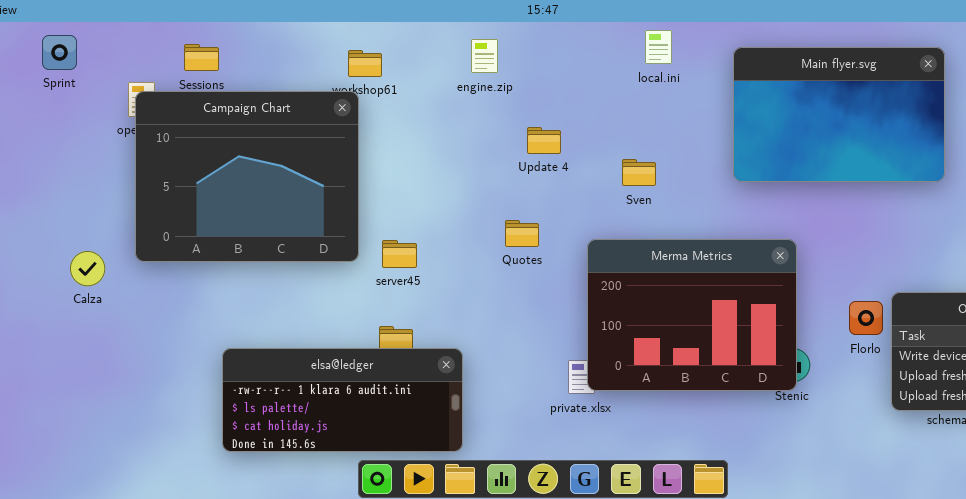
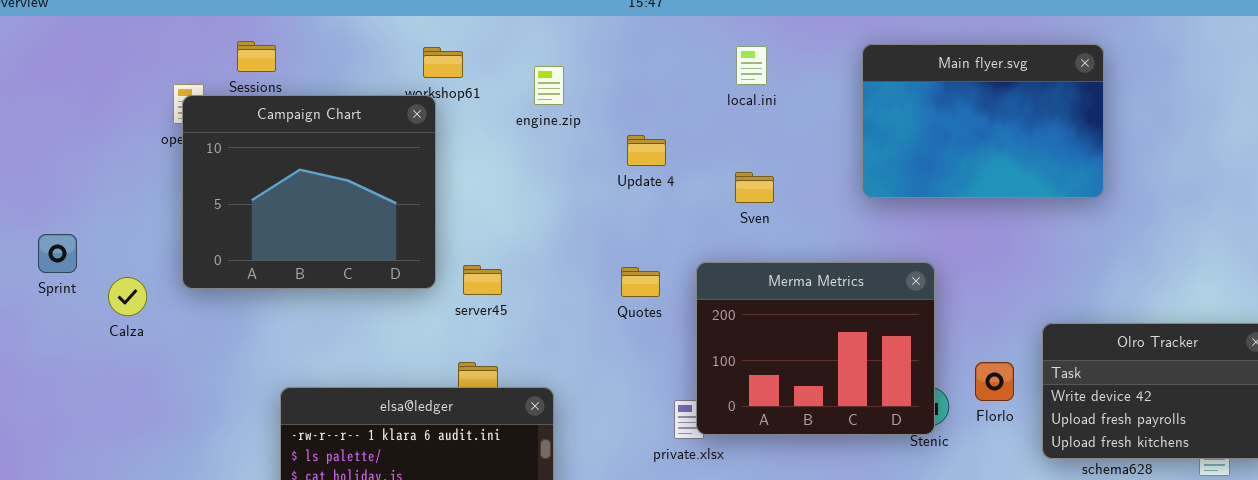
local.ini: [645,30,672,64] -> [736,46,767,85], moved
Sprint: [42,35,77,70] -> [38,234,77,273], moved
engine.zip: [471,39,498,73] -> [534,66,564,105], moved
Quotes: [505,220,539,247] -> [621,267,660,297], moved
Florlo: [849,301,883,335] -> [975,362,1014,401], moved

